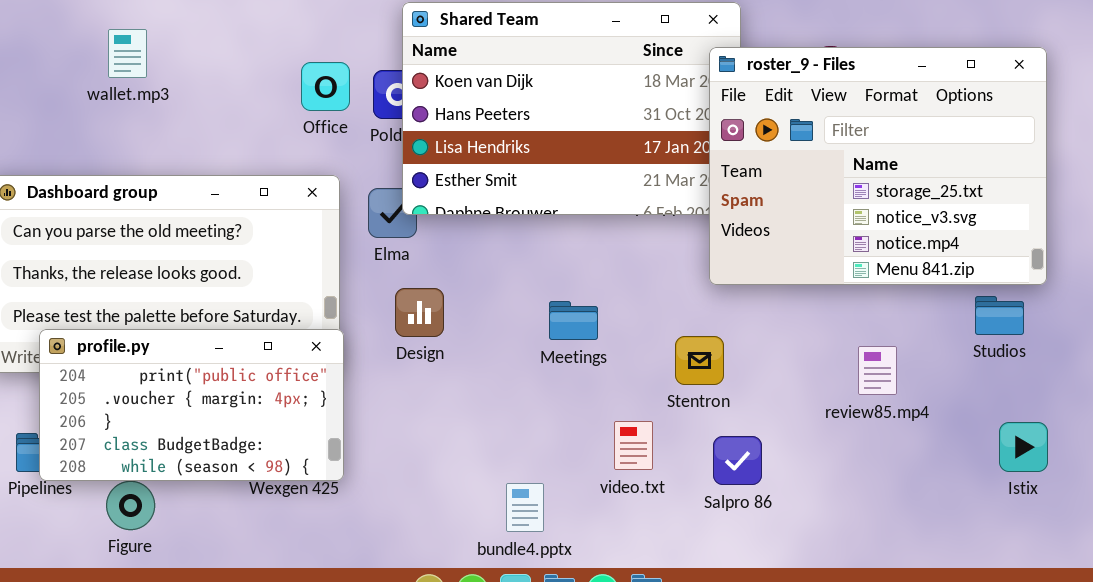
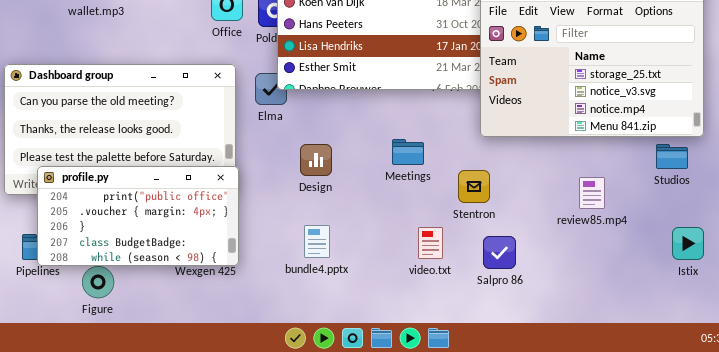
Design: [395,288,444,337] -> [300,144,332,176], moved
Meetings: [549,301,598,340] -> [392,139,424,165], moved
bundle4.pptx: [506,483,544,532] -> [304,225,330,258], moved

